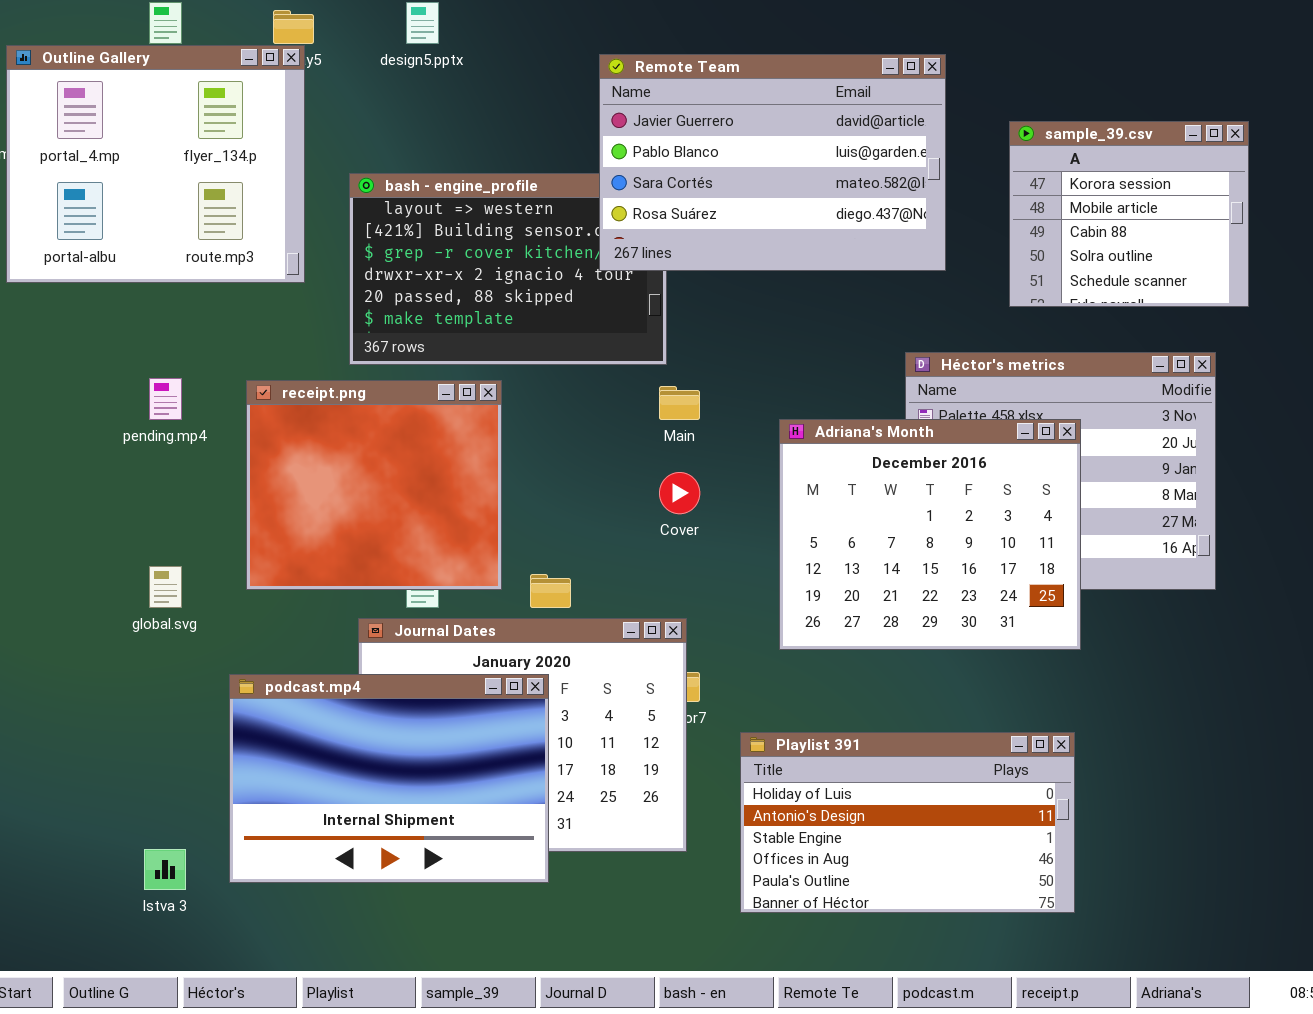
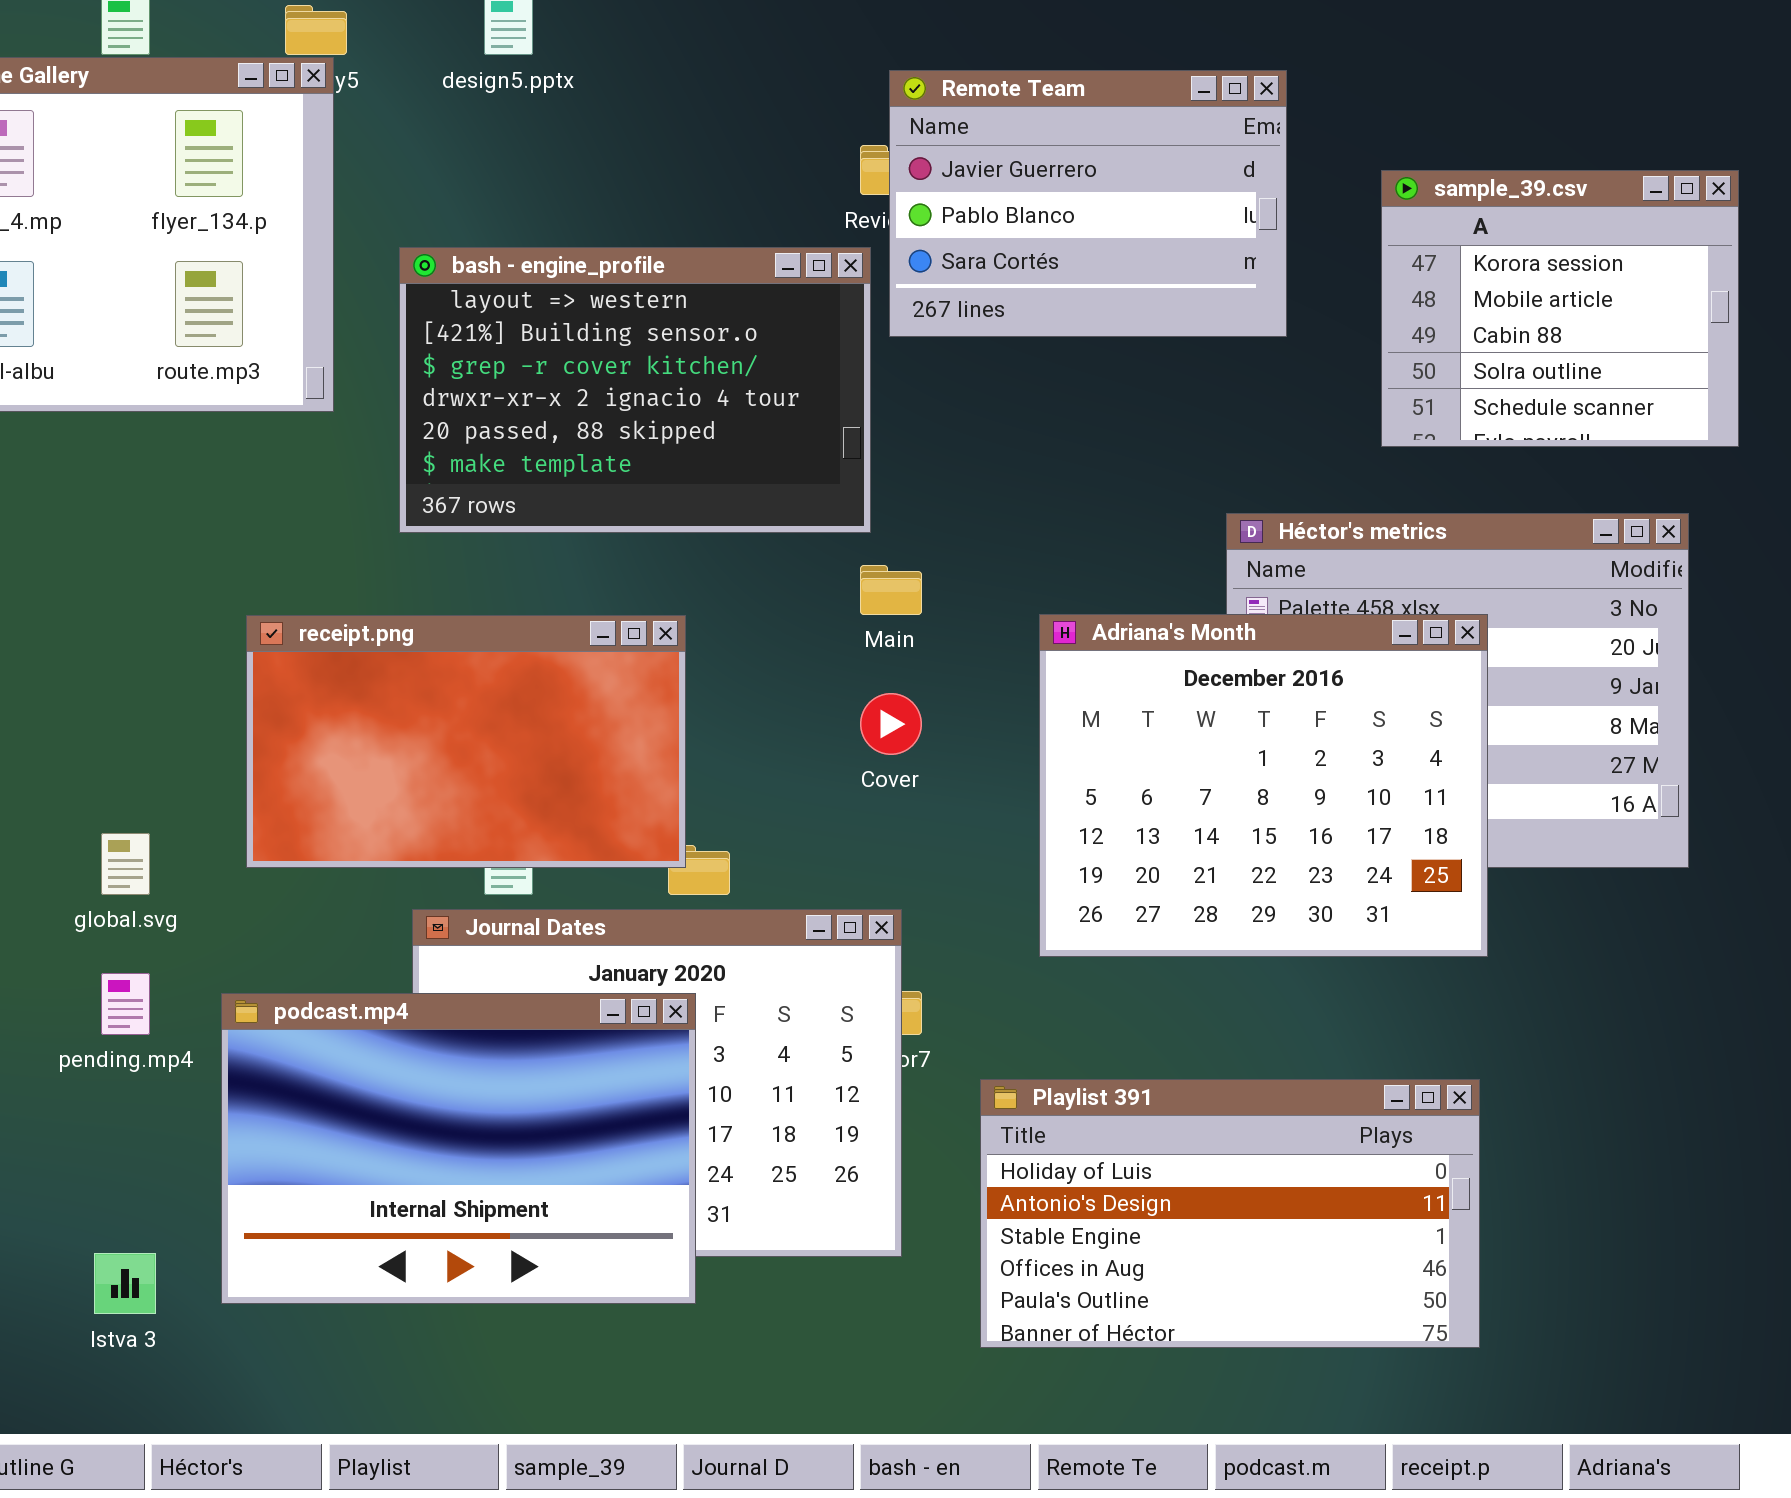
Remote Team: [599,54,946,271] -> [889,70,1287,337], resized
pending.mp4: [149,378,182,420] -> [101,973,150,1035], moved
receipt.png: [246,380,502,590] -> [246,615,686,868], resized

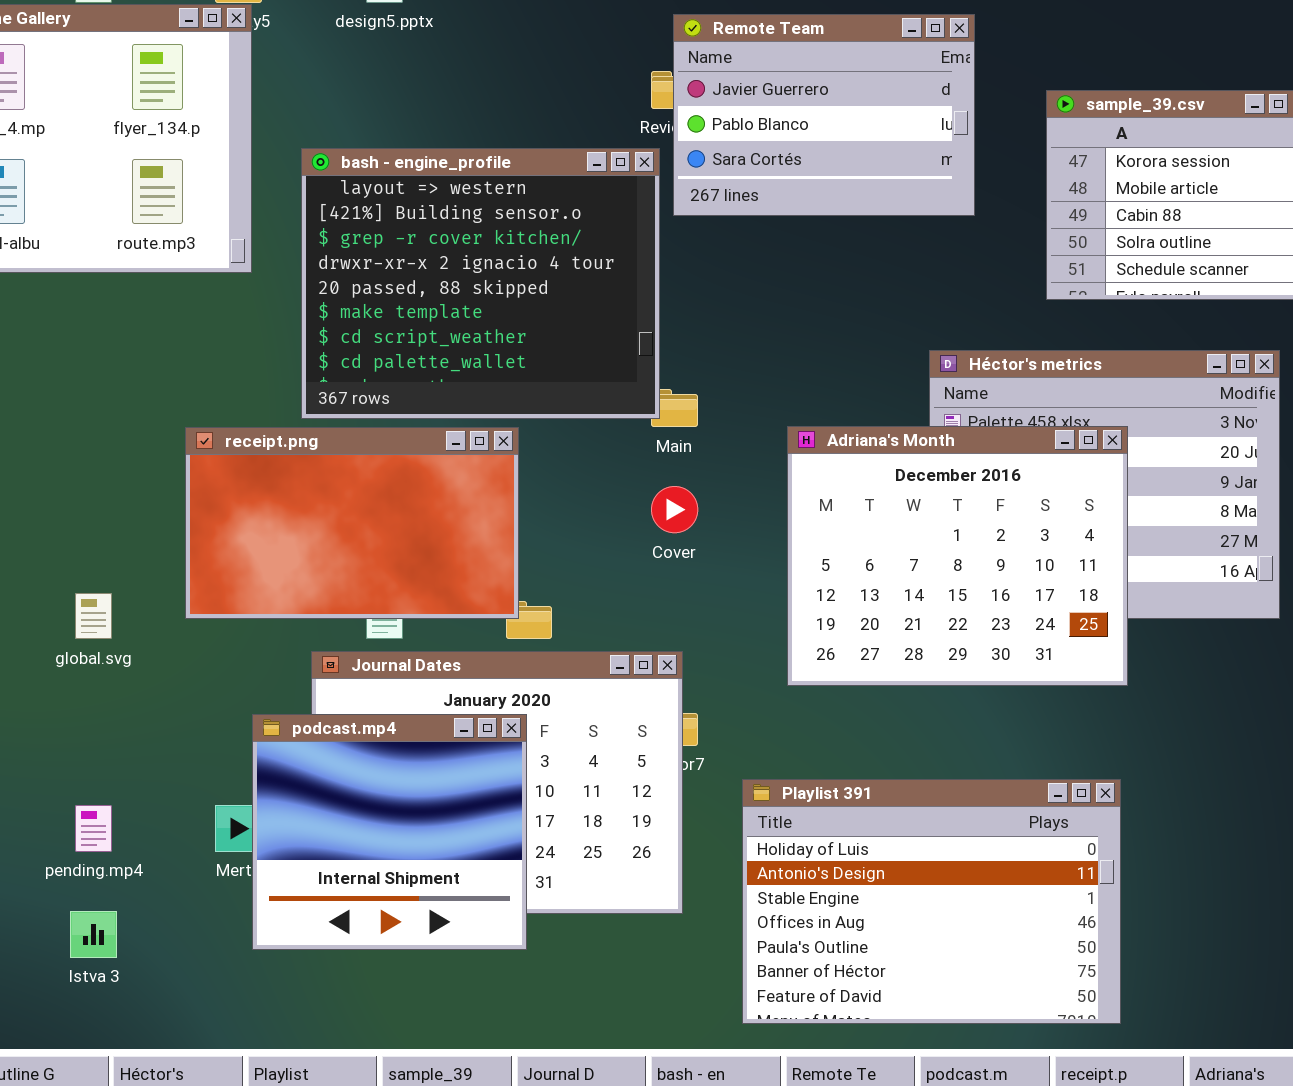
bash - engine_profile: [399,247,871,533] -> [301,148,660,419], resized
pending.mp4: [101,973,150,1035] -> [75,805,112,852], moved
podcast.mp4: [221,993,696,1304] -> [252,714,527,950], resized
Playlist 391: [980,1079,1480,1348] -> [742,779,1121,1024], resized

